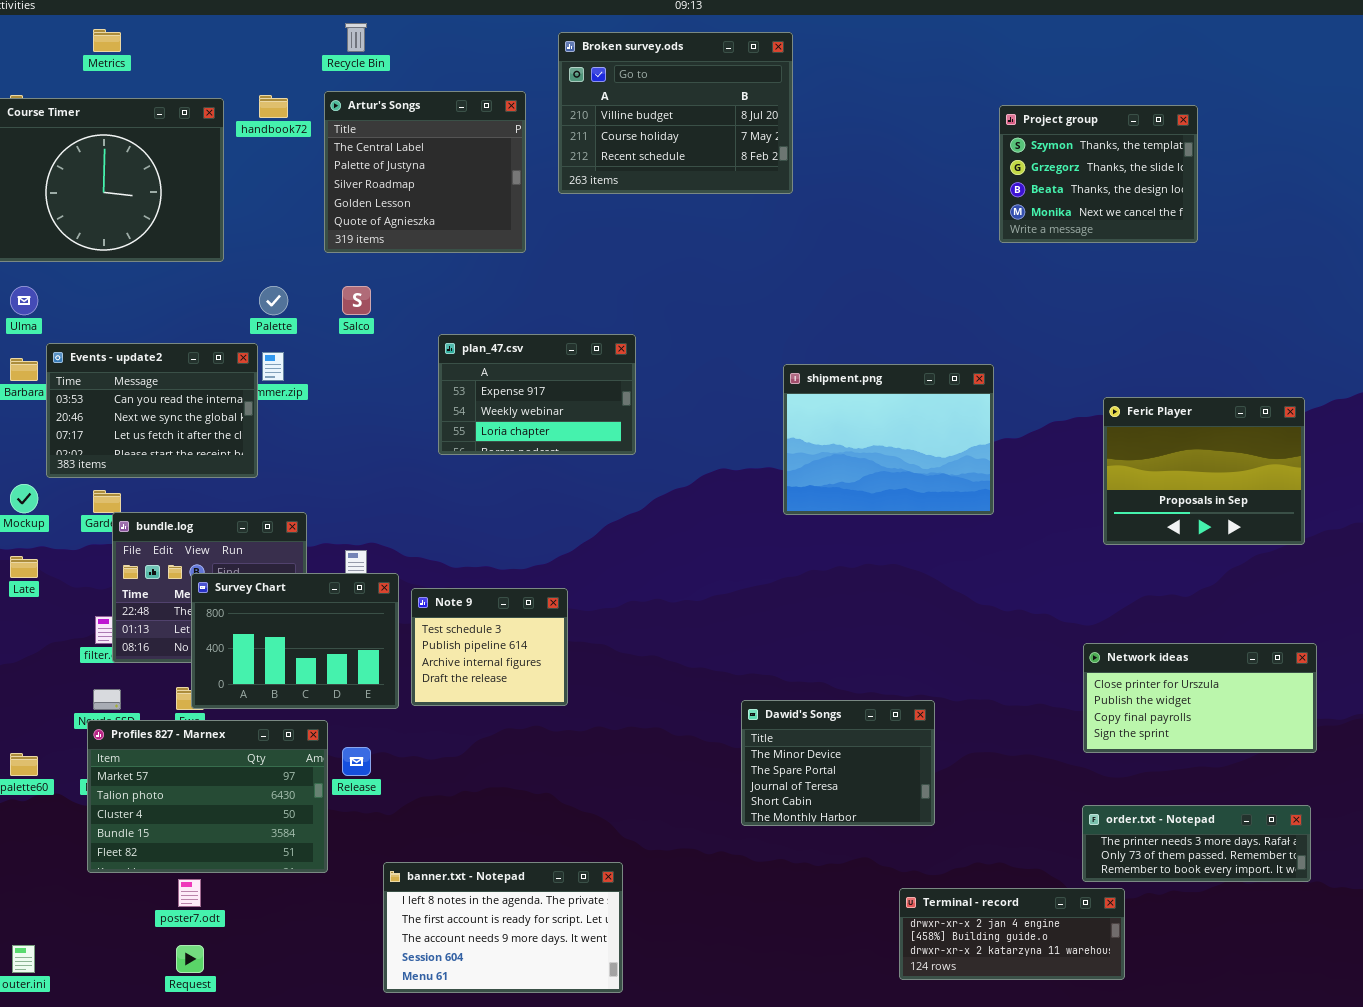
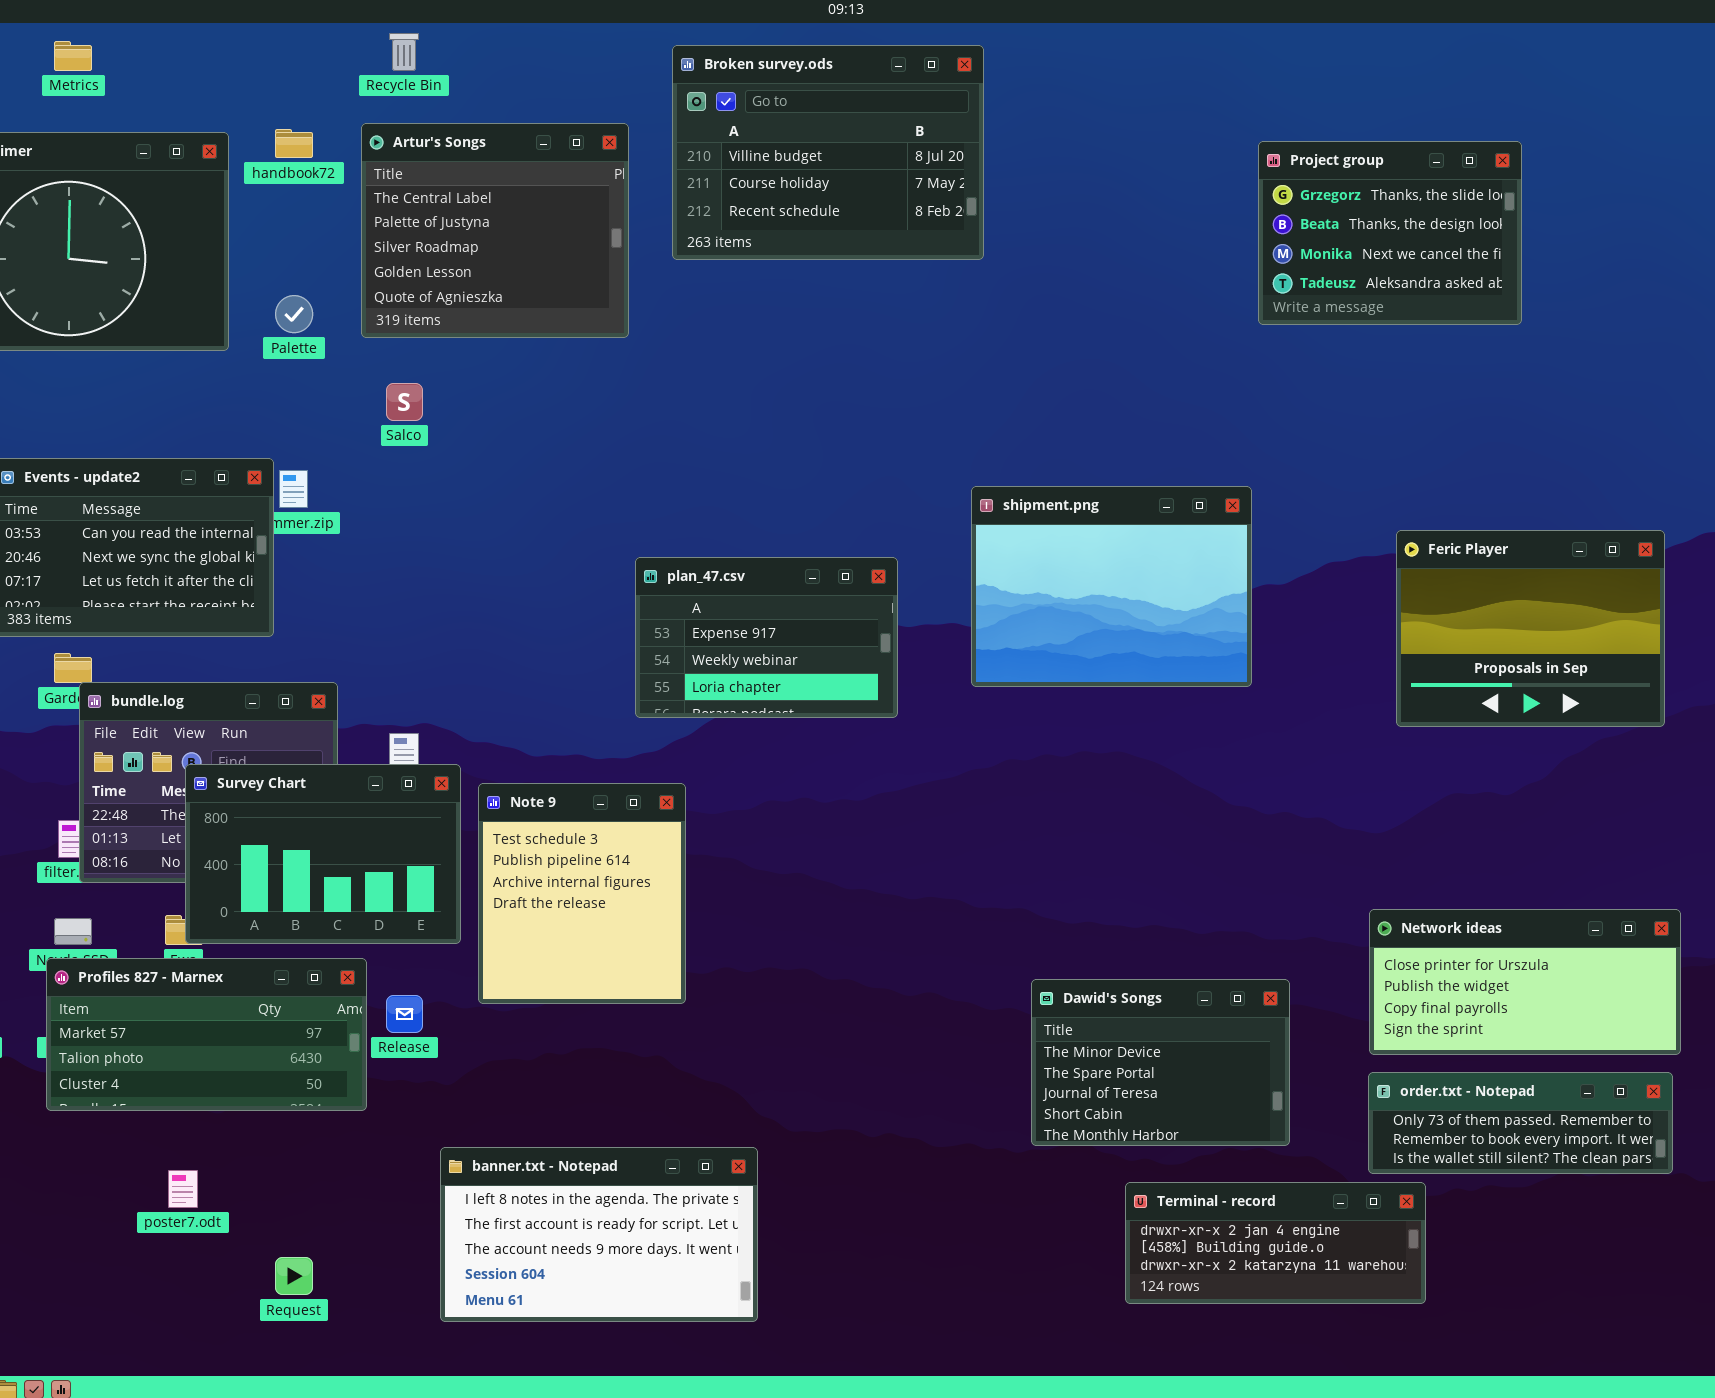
Project group: [999,105,1198,243] -> [1258,141,1522,325], scrolled down 1 row
Palette: [259,286,288,315] -> [275,295,313,333], moved
plan_47.csv: [438,334,636,455] -> [635,557,898,718], moved
Note 9: [411,588,568,706] -> [478,783,686,1004], resized
Network ideas: [1083,643,1317,753] -> [1369,909,1681,1055], moved
Dawid's Songs: [741,700,935,826] -> [1031,979,1290,1146], moved
Profiles 827 - Marnex: [87,720,328,873] -> [46,958,367,1111], resized
order.txt - Notepad: [1082,805,1311,882] -> [1368,1072,1673,1174], scrolled down 1 row
Request: [176,945,204,973] -> [275,1257,313,1295], moved

